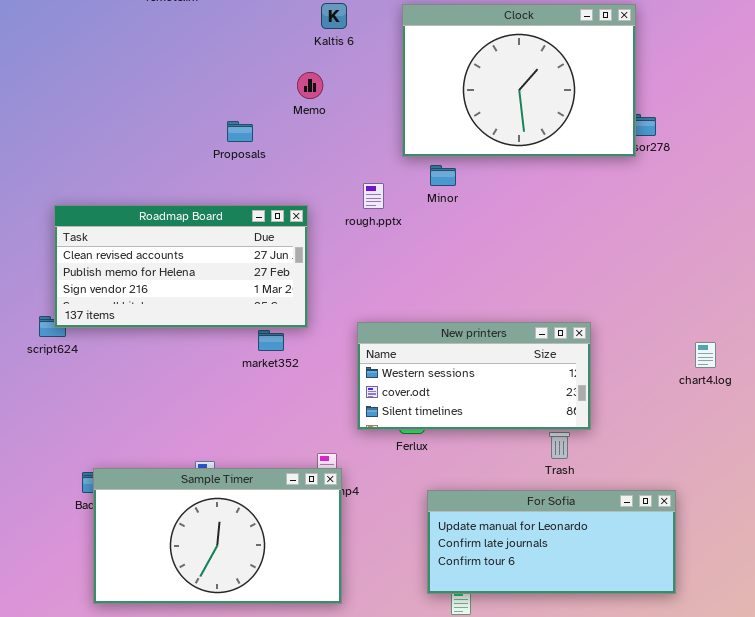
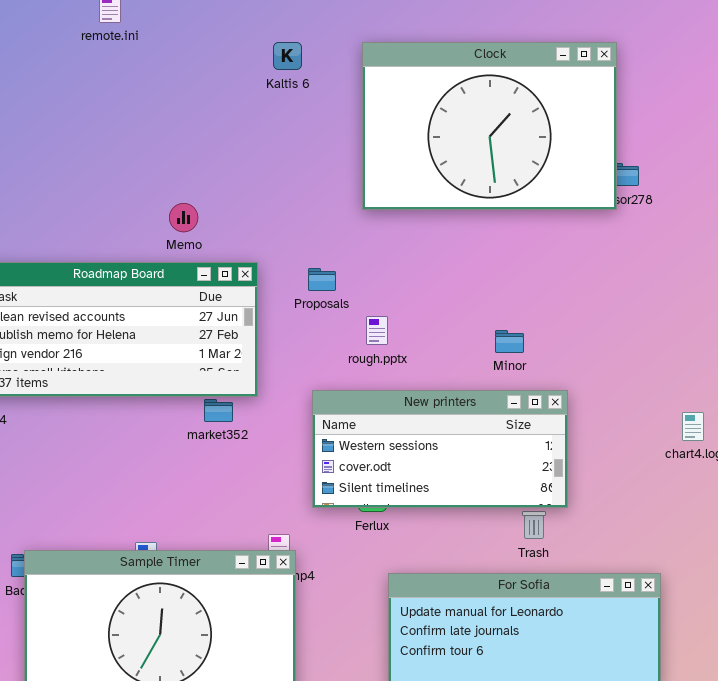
Memo: [297,72,323,99] -> [169,203,198,232], moved
Proposals: [227,121,253,142] -> [308,268,336,291], moved
Minor: [430,165,456,186] -> [495,330,524,353], moved
rough.pptx: [363,183,384,209] -> [366,316,388,345], moved

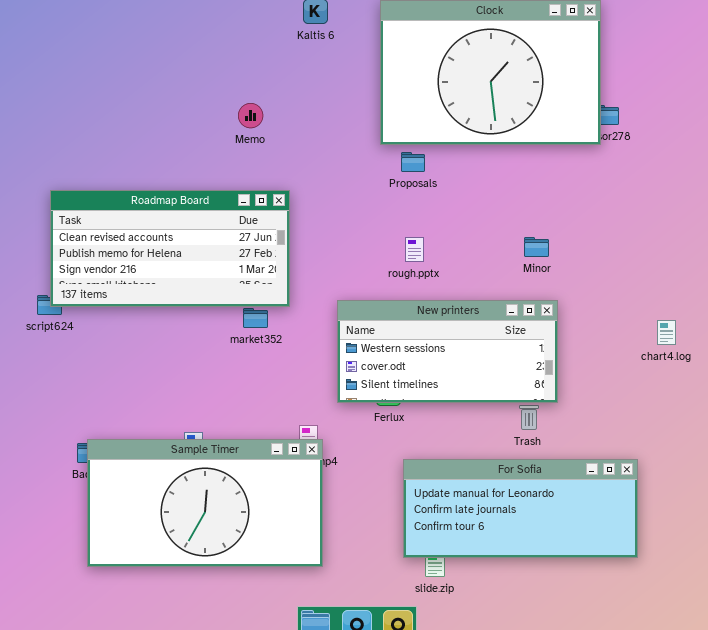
Memo: [169,203,198,232] -> [238,103,263,128], moved
Proposals: [308,268,336,291] -> [401,152,425,172], moved
rough.pptx: [366,316,388,345] -> [405,237,424,262], moved
Minor: [495,330,524,353] -> [524,237,549,257], moved

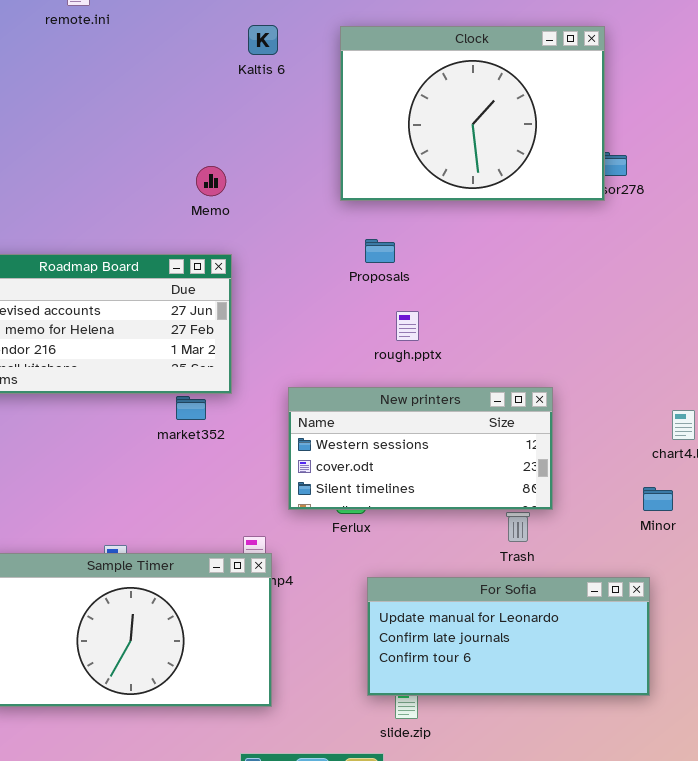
Memo: [238,103,263,128] -> [196,166,226,196], moved
Proposals: [401,152,425,172] -> [365,239,395,263], moved
rough.pptx: [405,237,424,262] -> [396,311,419,341], moved
Minor: [524,237,549,257] -> [643,487,673,511], moved

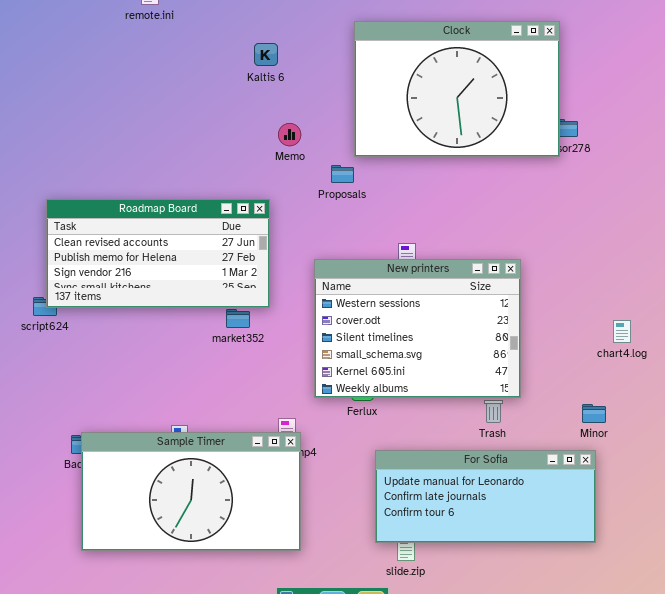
Kaltis 6: [248,25,278,55] -> [254,43,278,66], moved
Memo: [196,166,226,196] -> [278,123,301,146], moved
Proposals: [365,239,395,263] -> [331,165,354,183], moved
New printers: [288,387,553,510] -> [314,259,521,398], resized
Minor: [643,487,673,511] -> [582,404,606,423], moved

